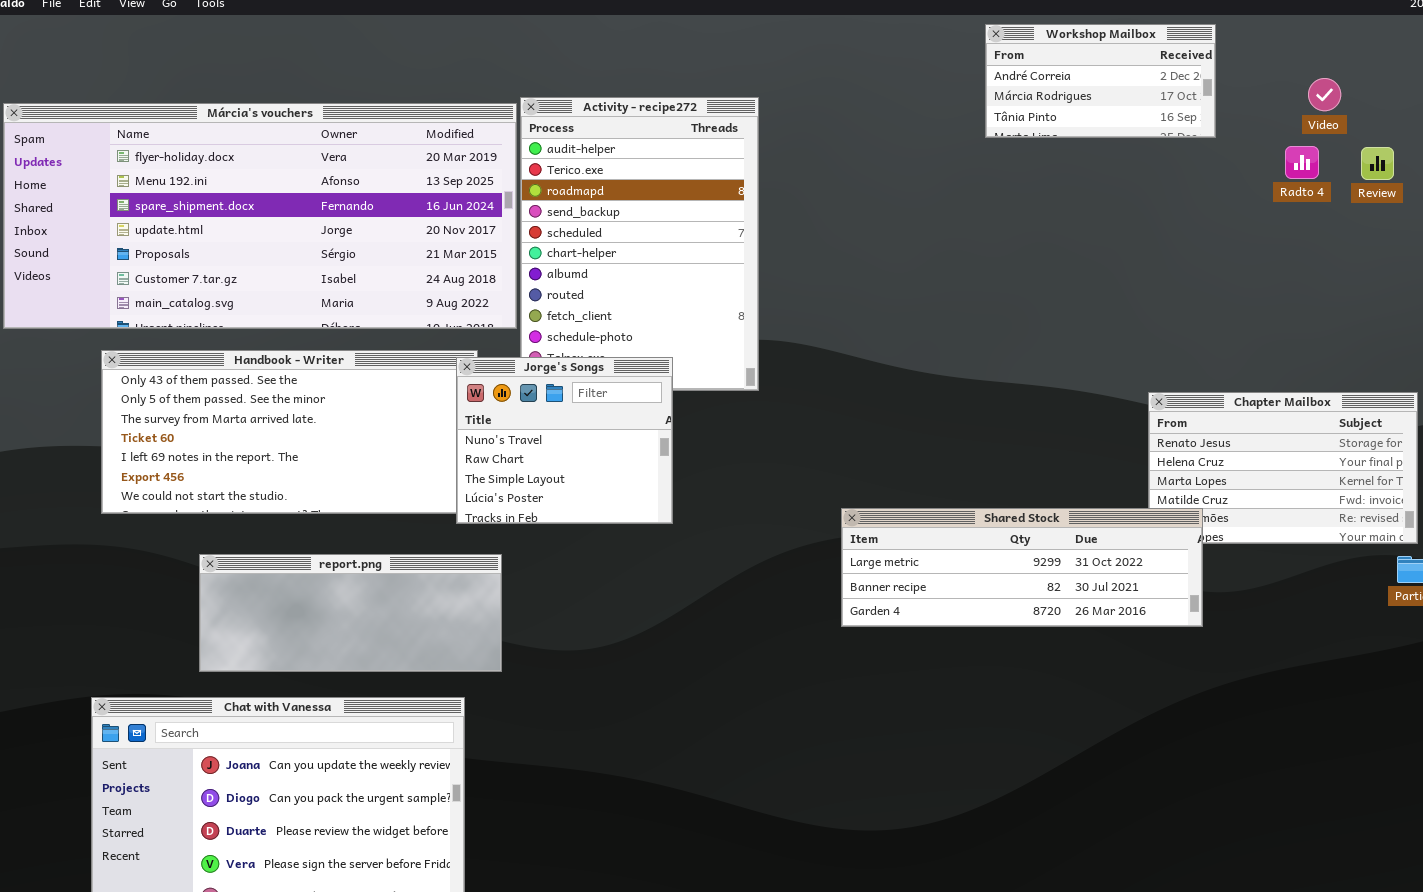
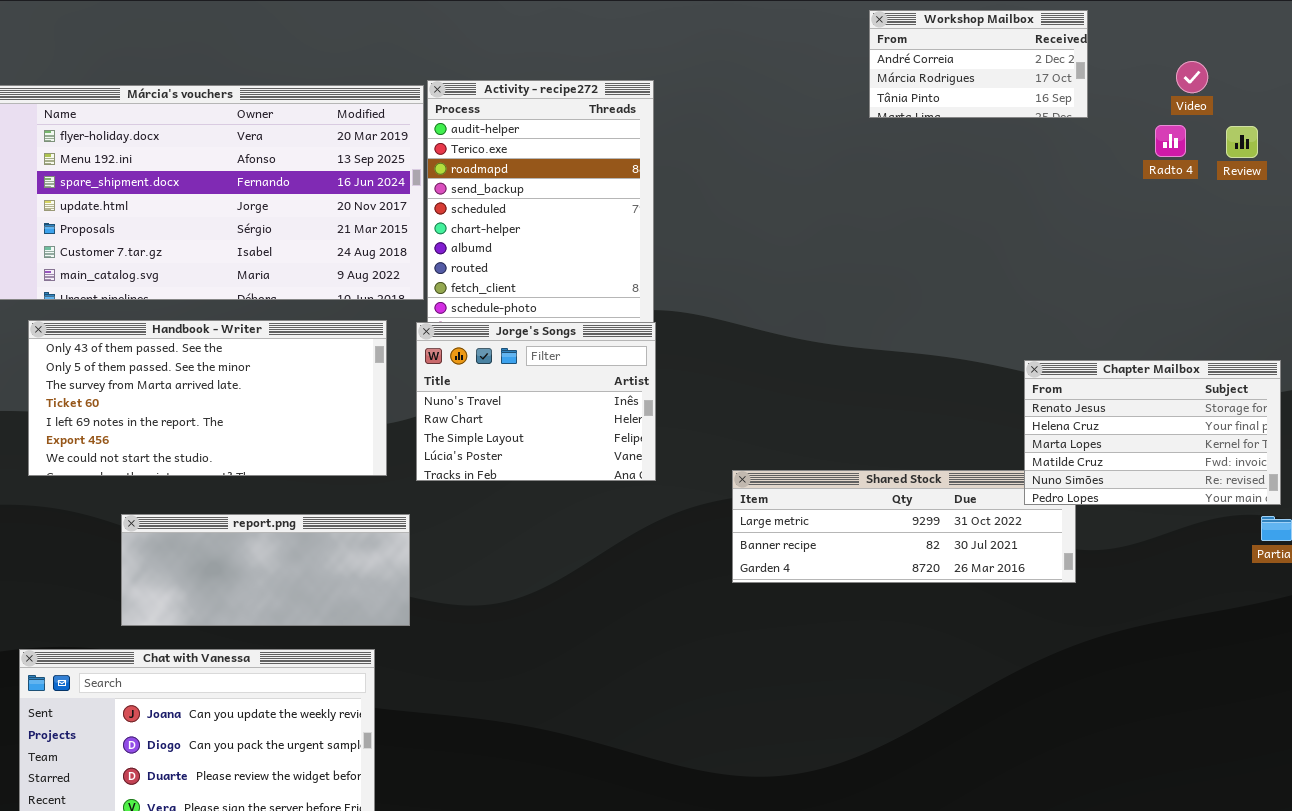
Jorge's Songs: [456,357,673,524] -> [416,322,656,481], moved, resized
Chapter Mailbox: [1148,392,1418,544] -> [1024,360,1281,505], raised

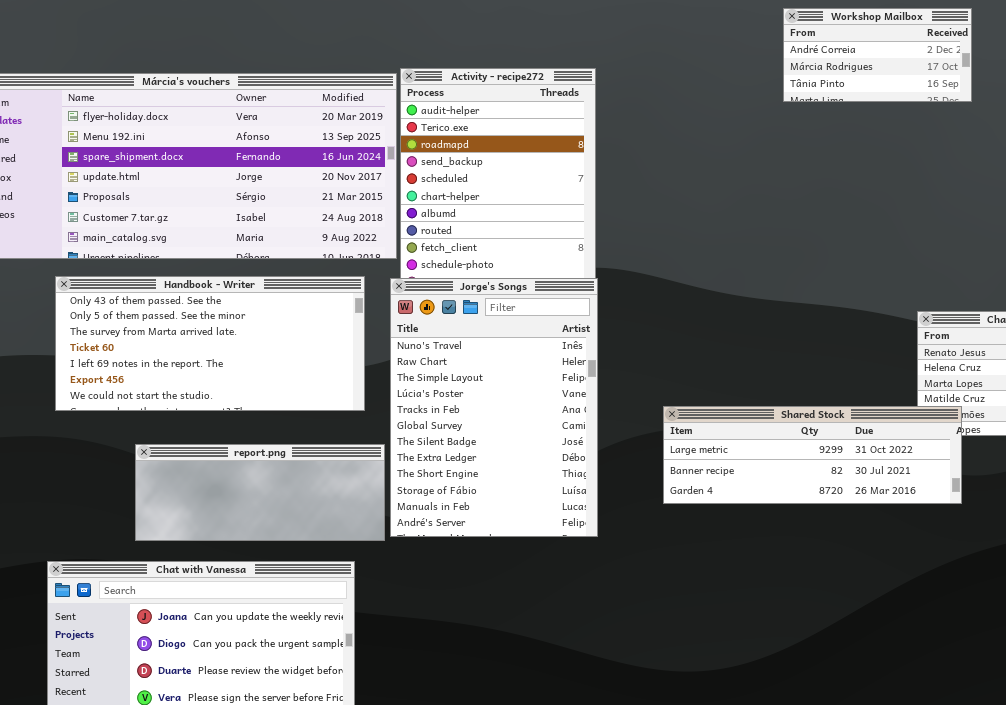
Jorge's Songs: [416,322,656,481] -> [390,278,598,537], resized
Shared Stock: [732,470,1076,583] -> [663,406,962,504], raised

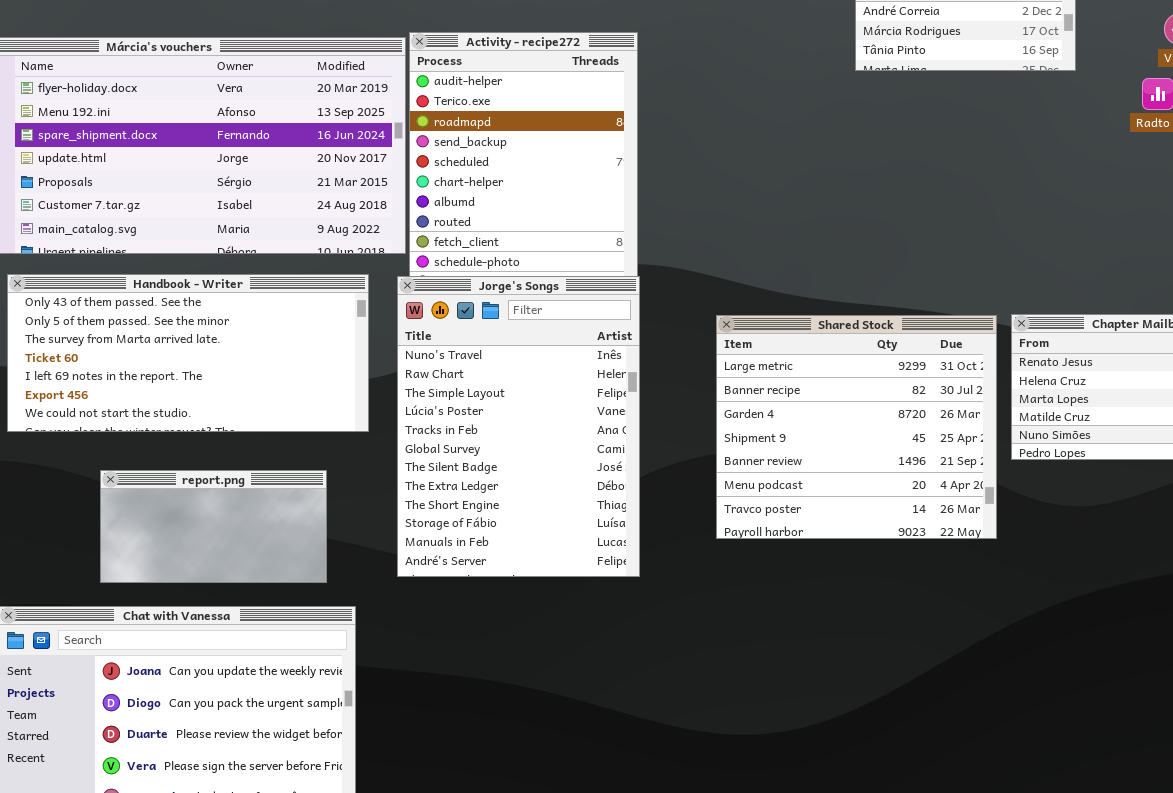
Shared Stock: [663,406,962,504] -> [716,315,997,539], resized
report.png: [135,444,385,541] -> [100,470,327,583], resized

